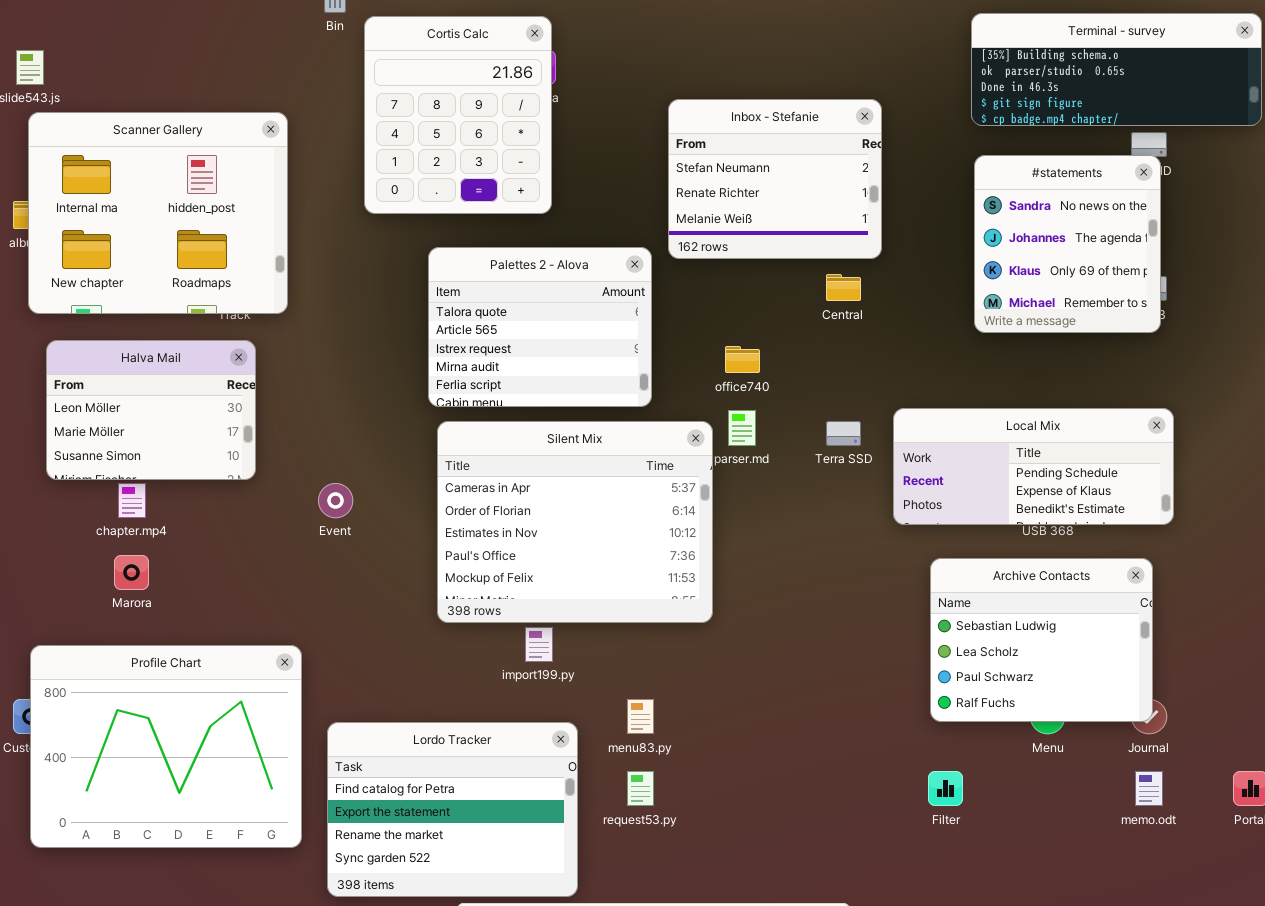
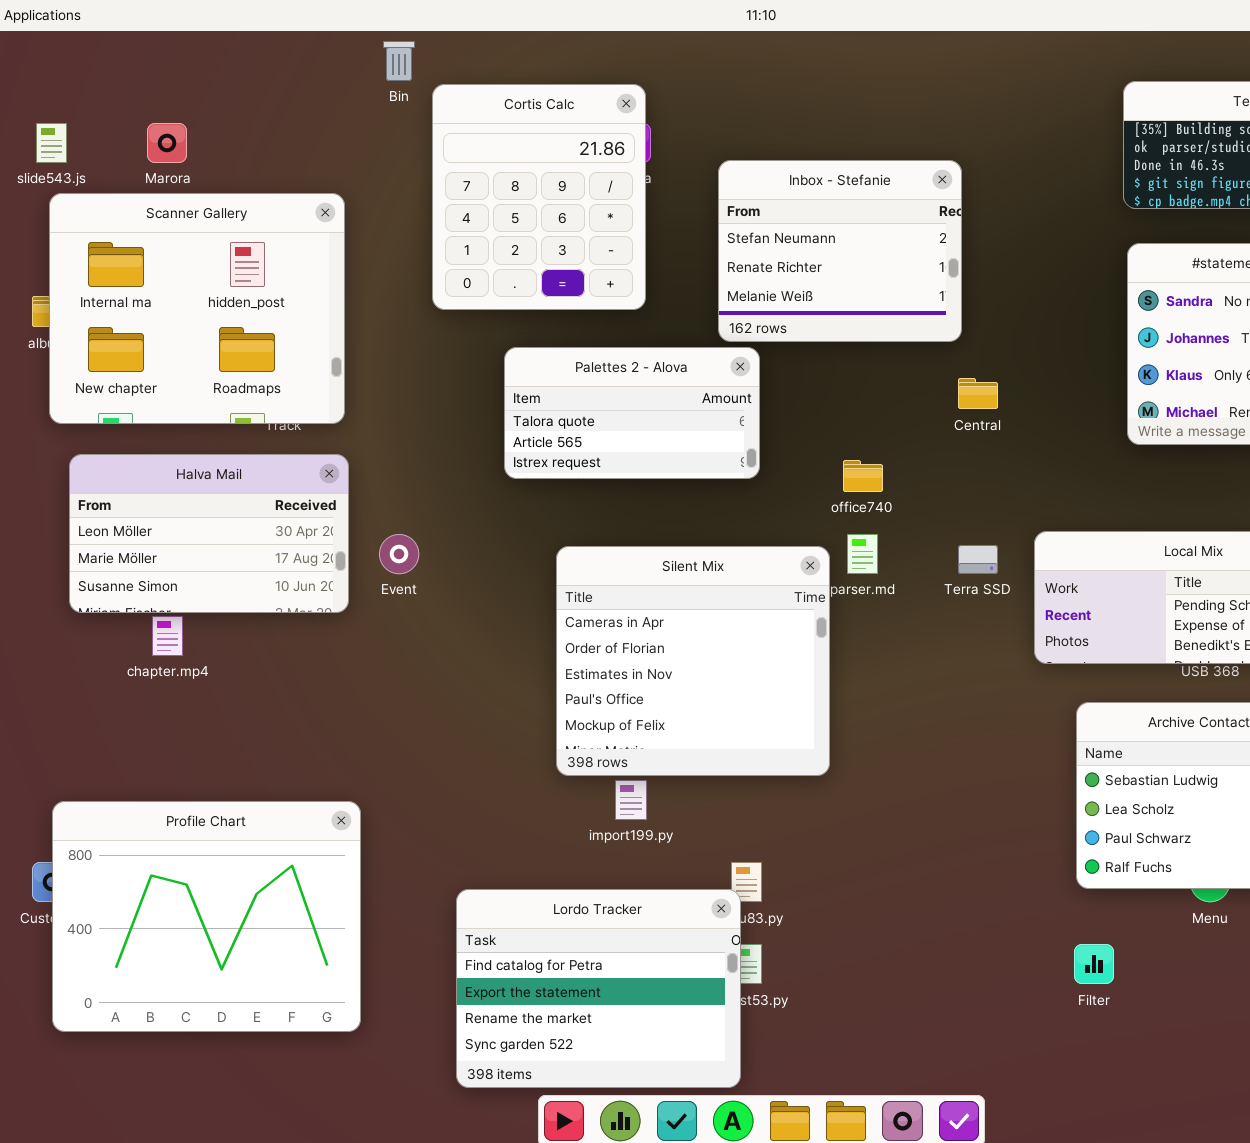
Inbox - Stefanie: [668,99,882,259] -> [718,160,962,342], moved
Palettes 2 - Alova: [428,247,652,407] -> [504,347,760,479], resized
Halva Mail: [46,340,256,480] -> [69,454,349,613], resized
Silent Mix: [437,421,713,623] -> [556,546,830,776], resized
Event: [318,483,353,518] -> [379,534,419,574], moved
Marora: [114,555,149,590] -> [147,123,187,163], moved
Lordo Tracker: [327,722,578,897] -> [456,889,741,1088], moved

